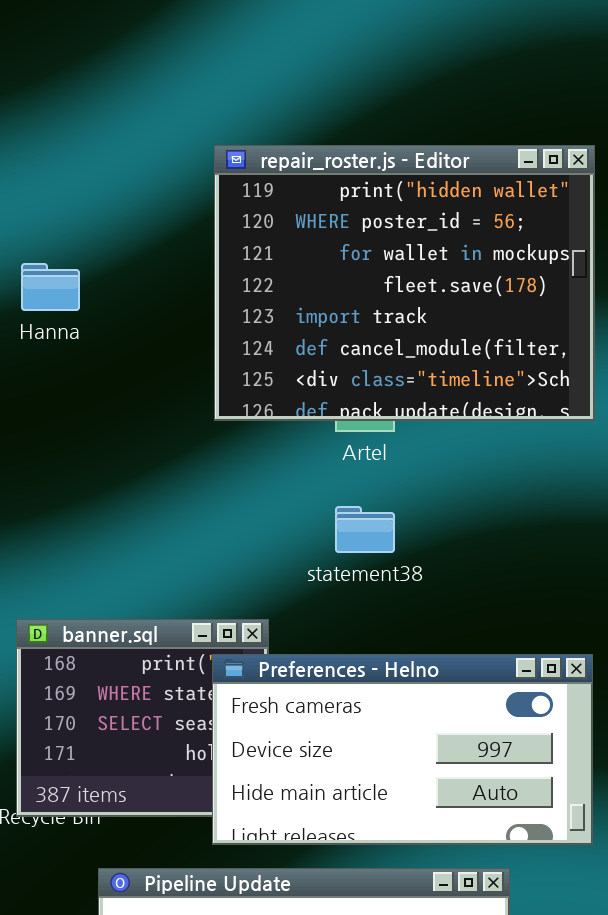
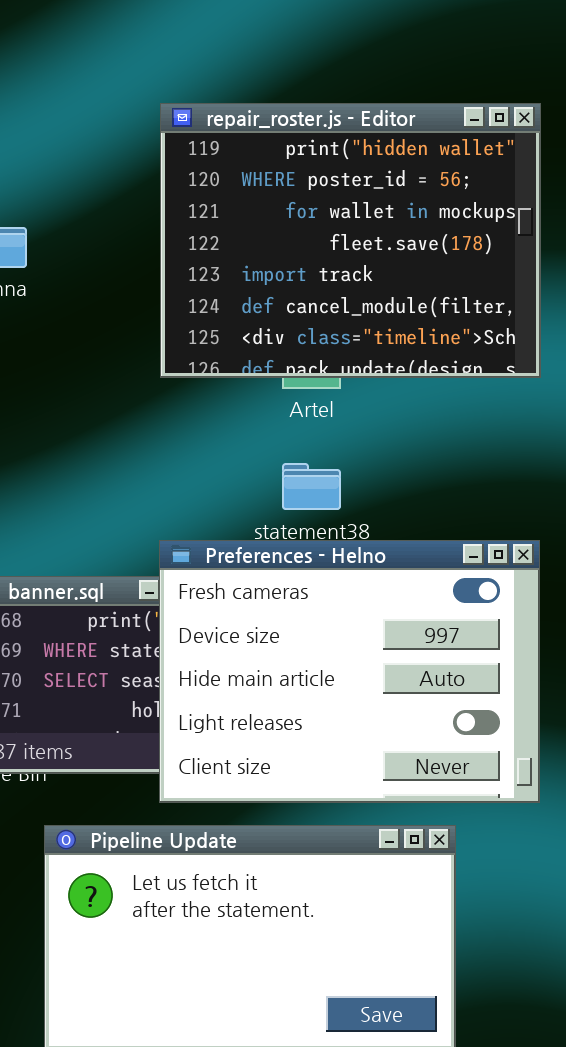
Preferences - Helno: [212,654,593,845] -> [159,540,540,803], resized

